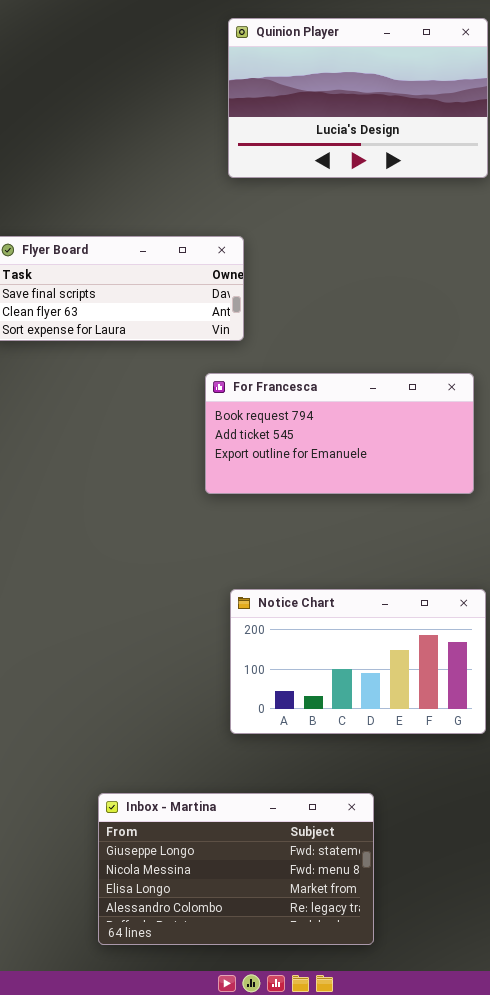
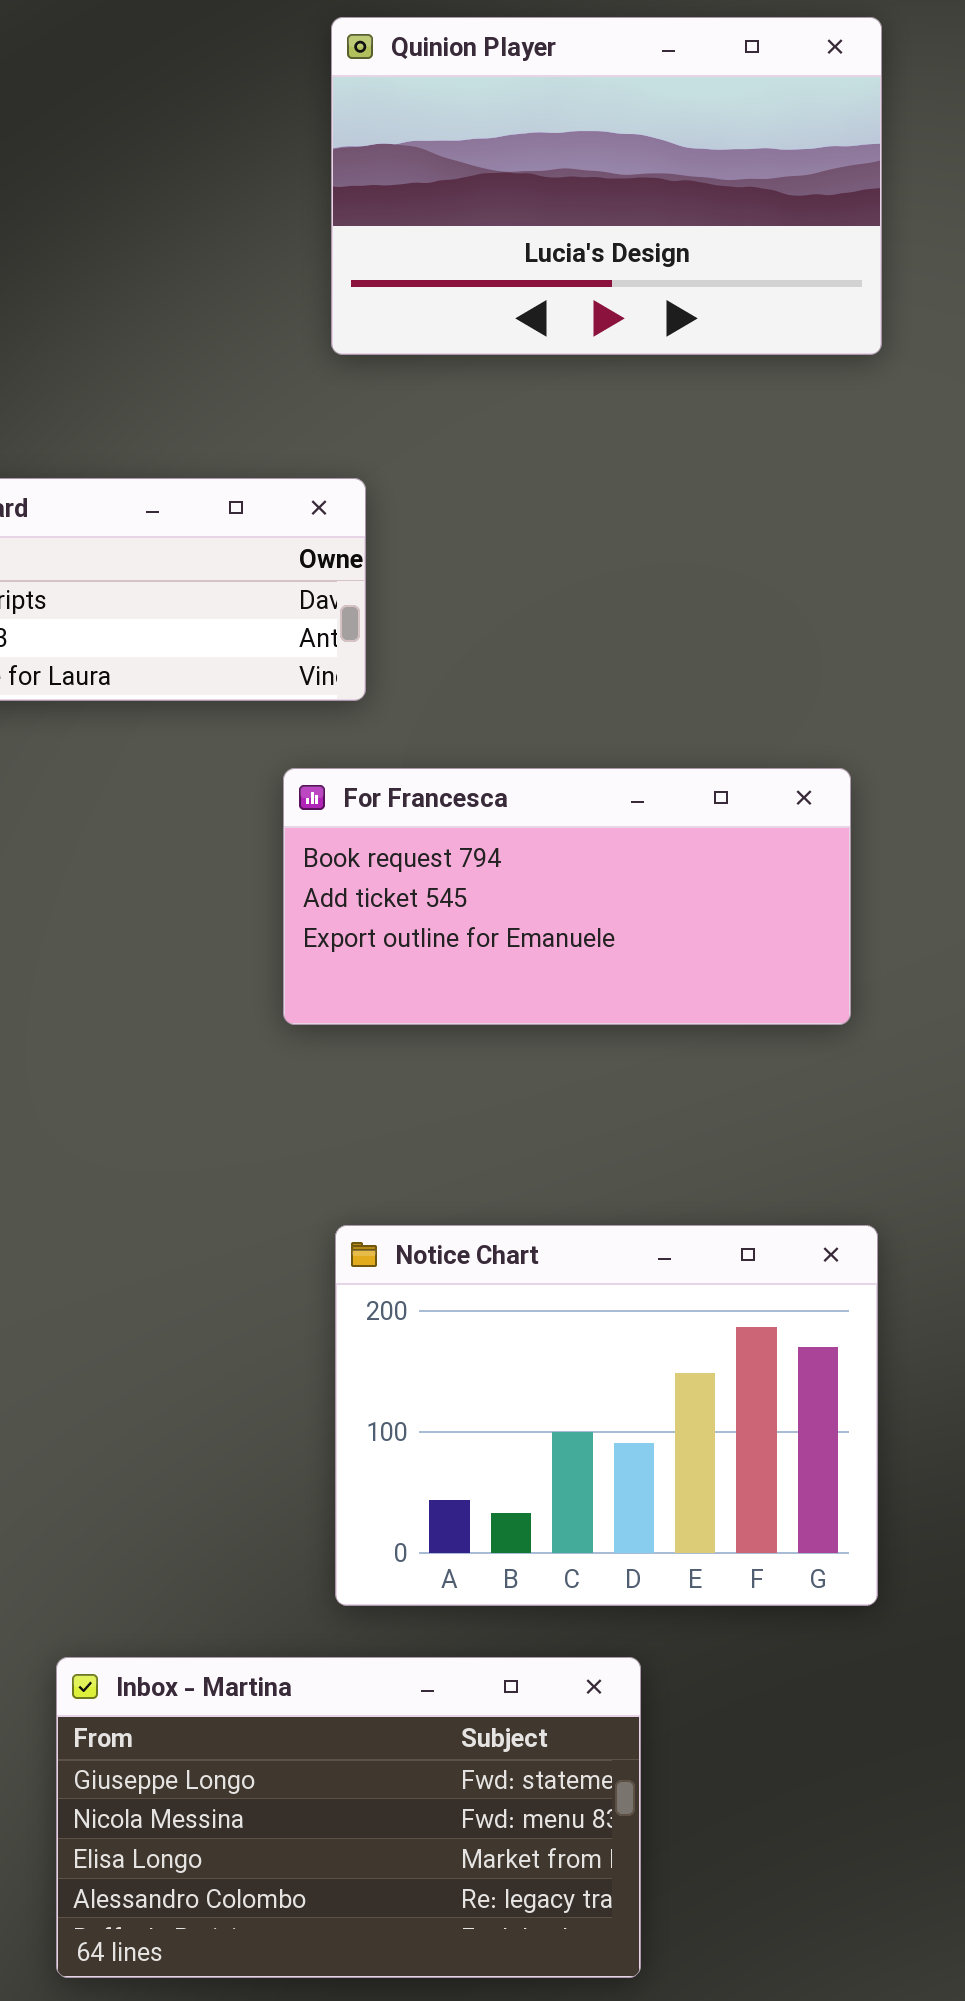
Notice Chart: [230,589,486,734] -> [335,1225,878,1606], resized

